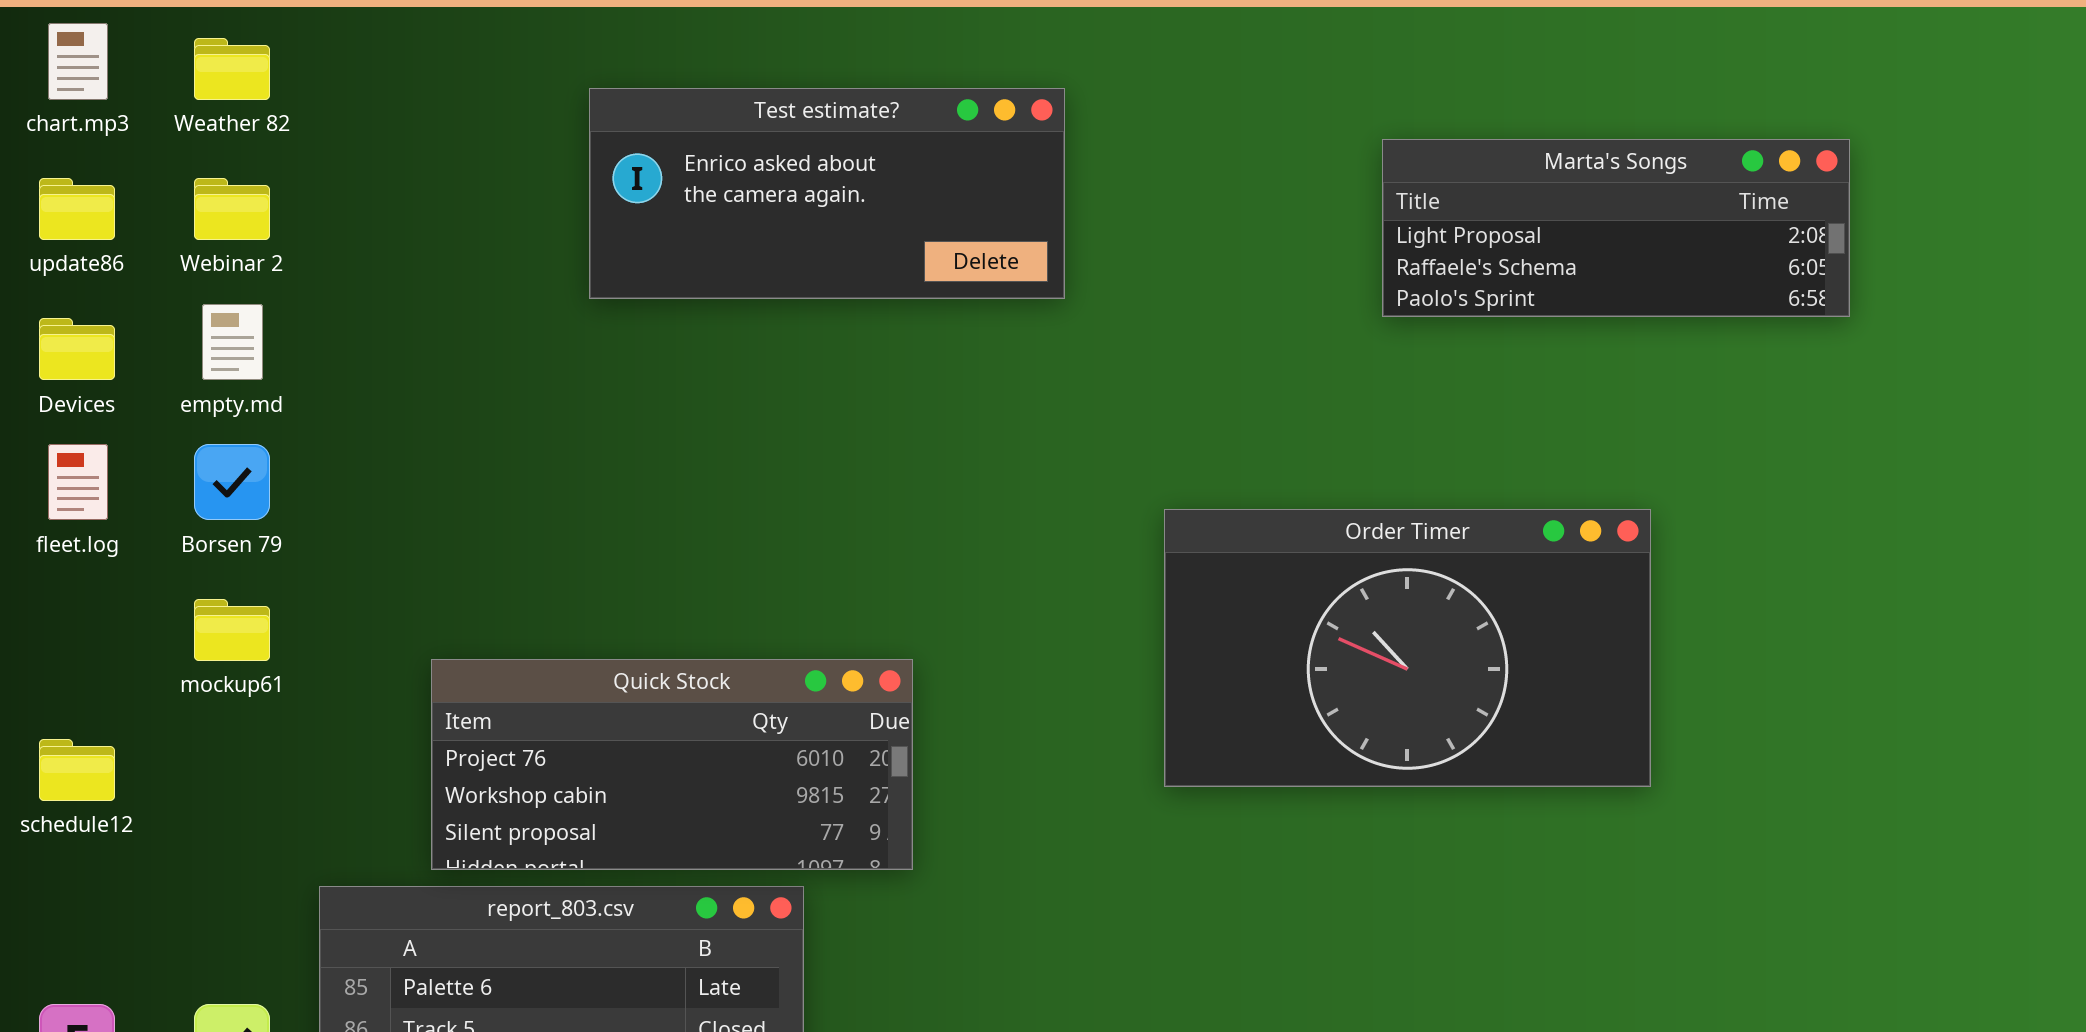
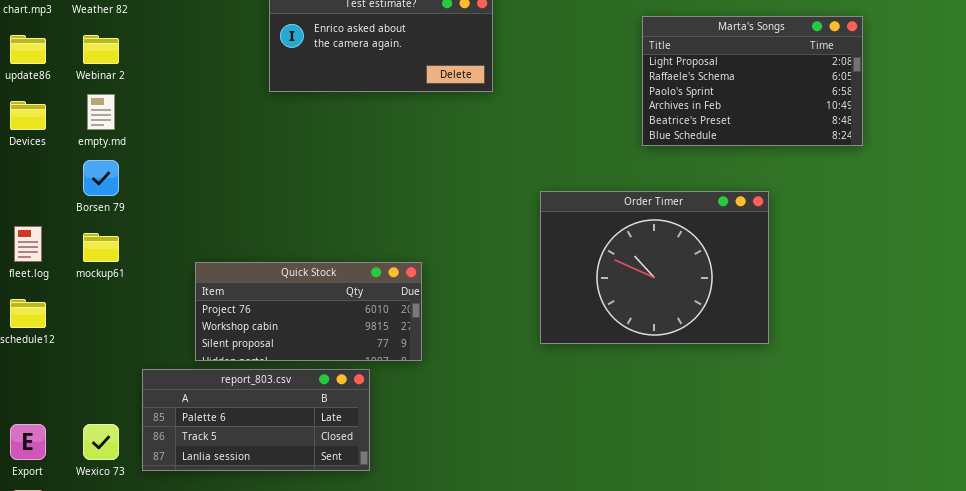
Marta's Songs: [1382,139,1850,317] -> [642,16,863,146], resized
fleet.log: [48,444,108,520] -> [14,226,42,262], moved
Order Timer: [1164,509,1651,787] -> [540,191,769,344], resized

